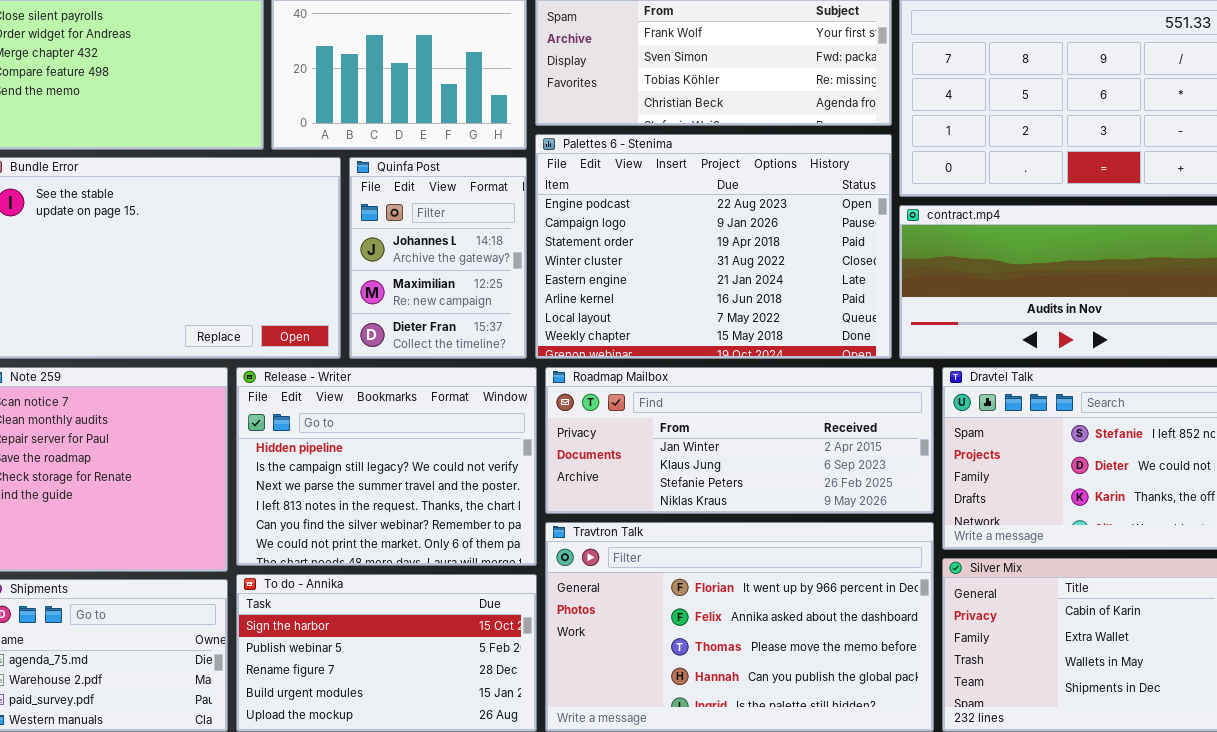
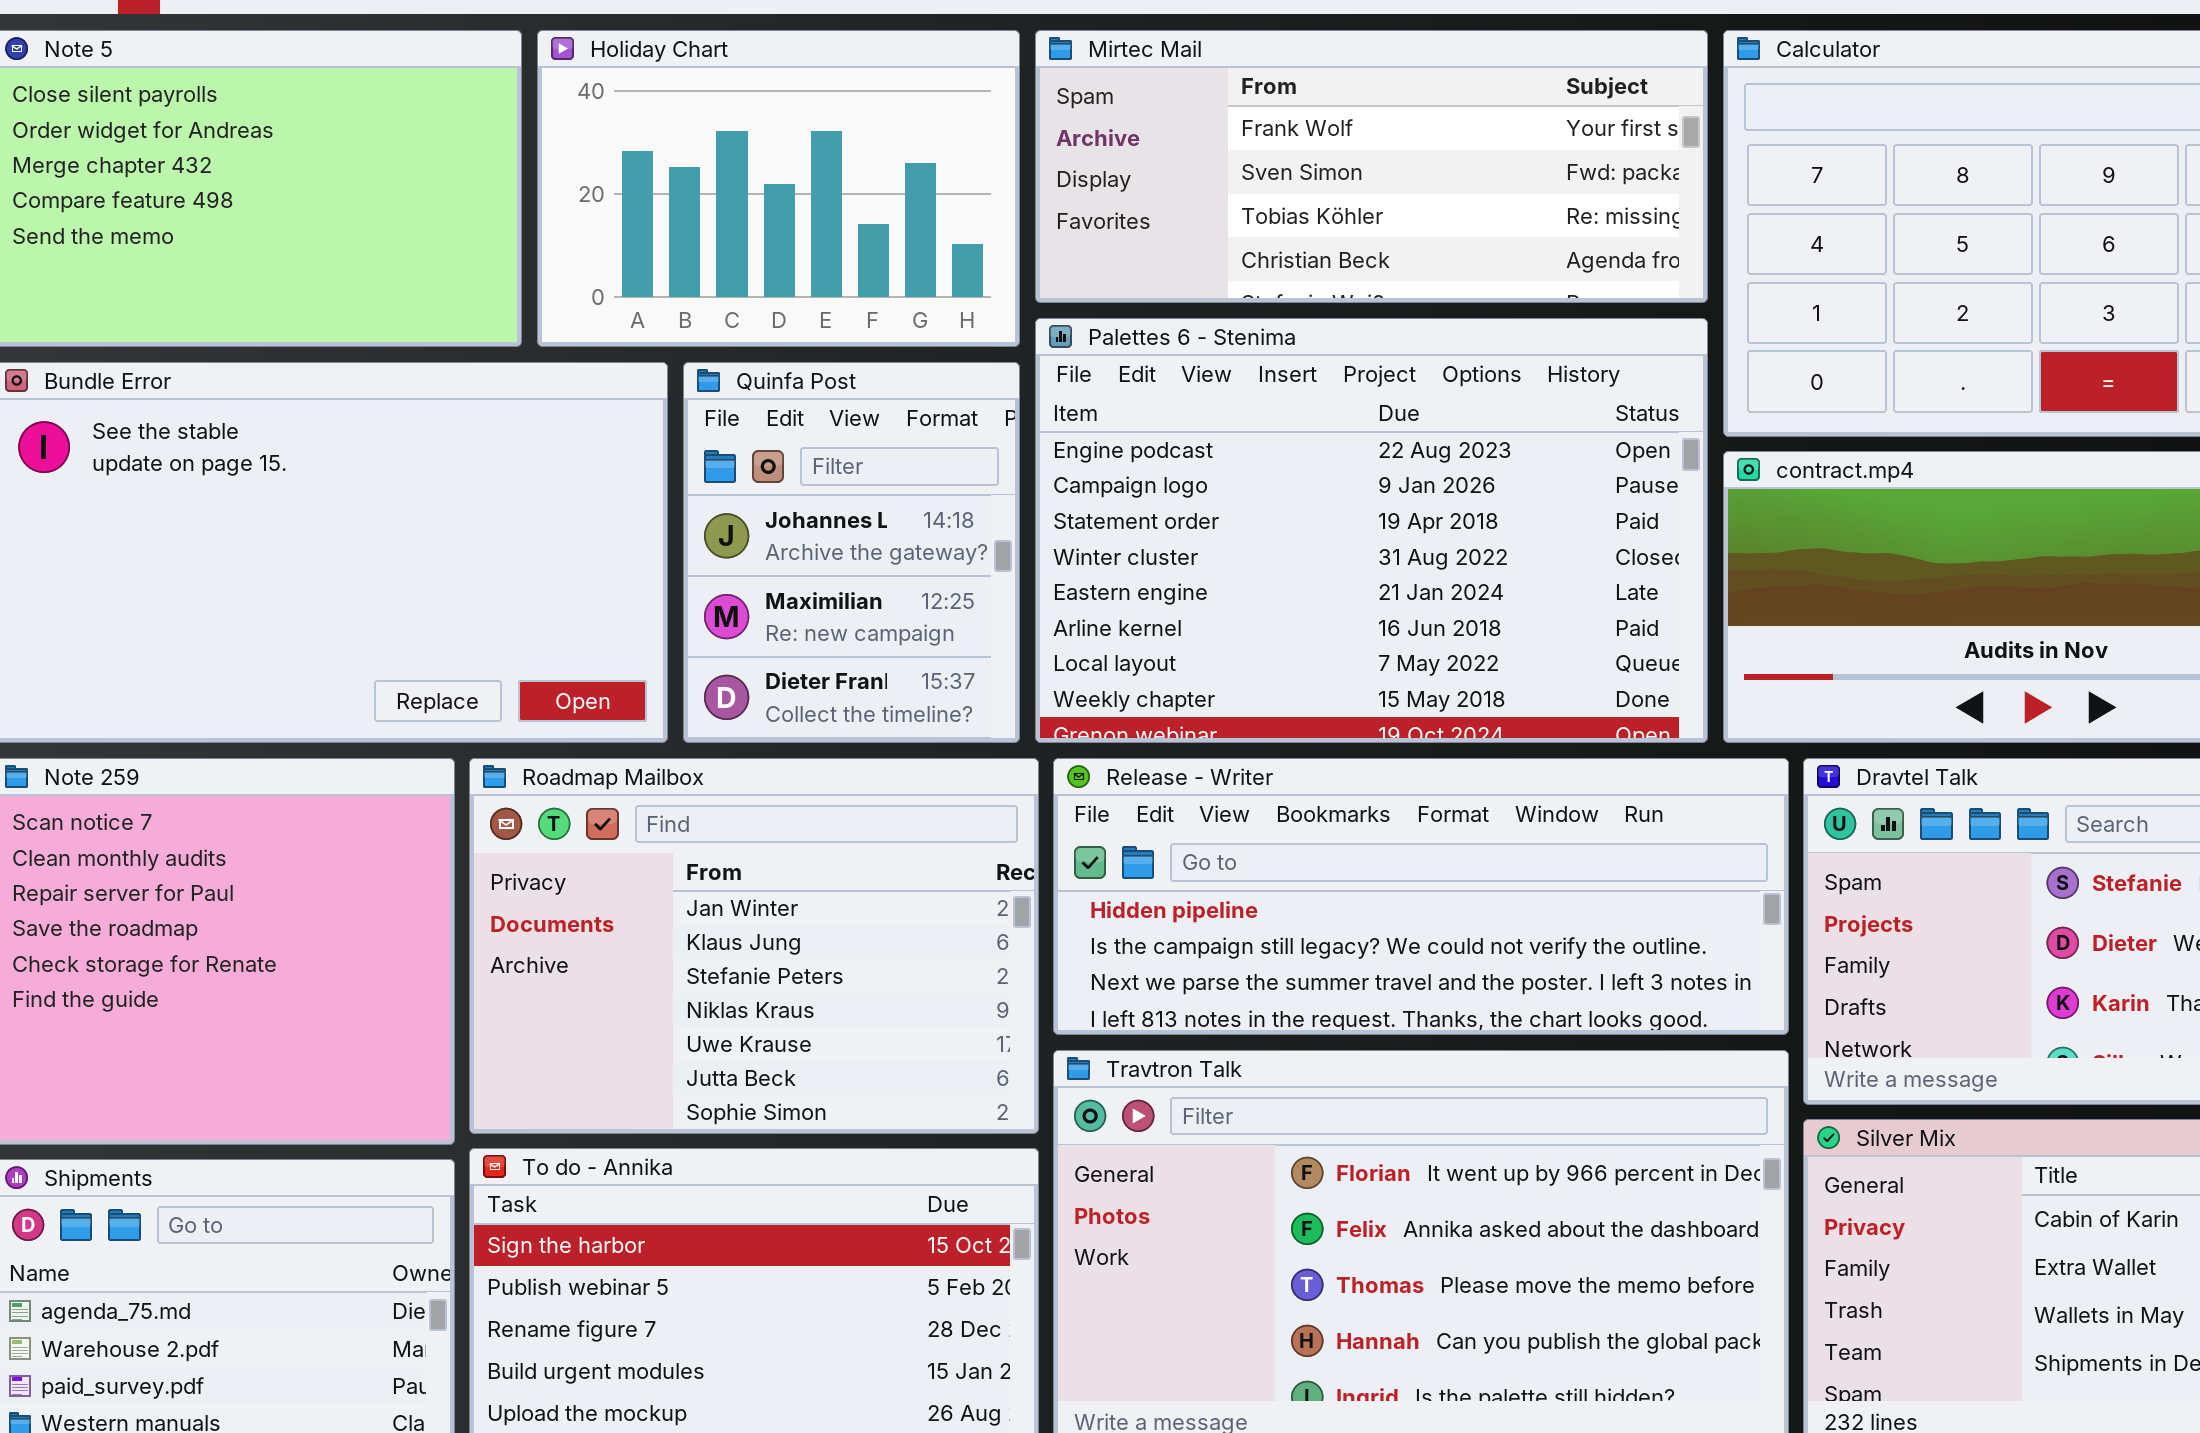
Release - Writer: [236,367,537,566] -> [1053,758,1789,1035], moved, resized
Roadmap Mailbox: [545,367,934,514] -> [469,758,1039,1134], moved, resized

